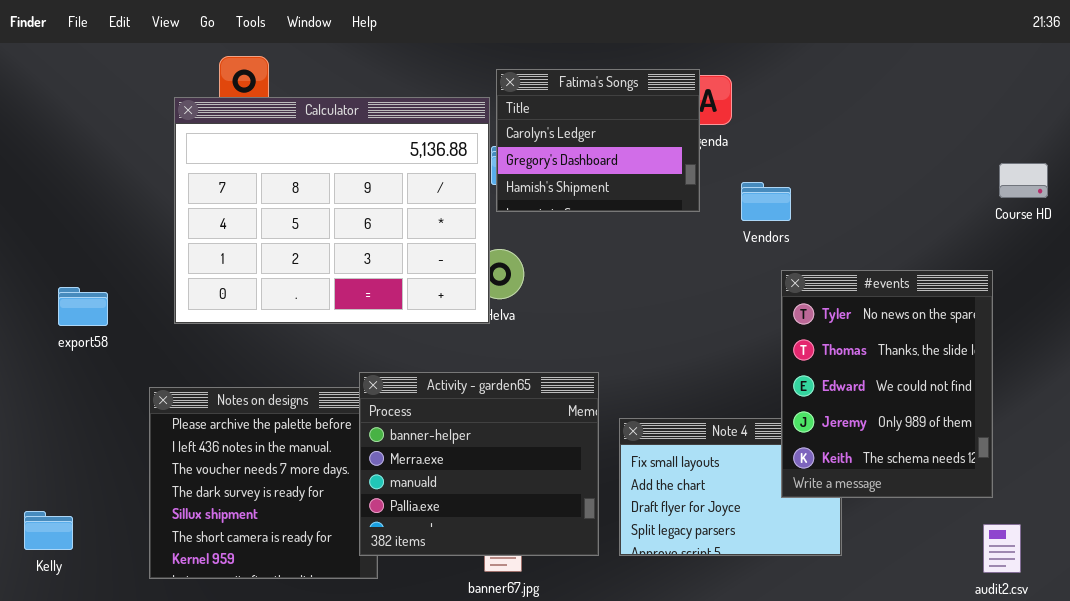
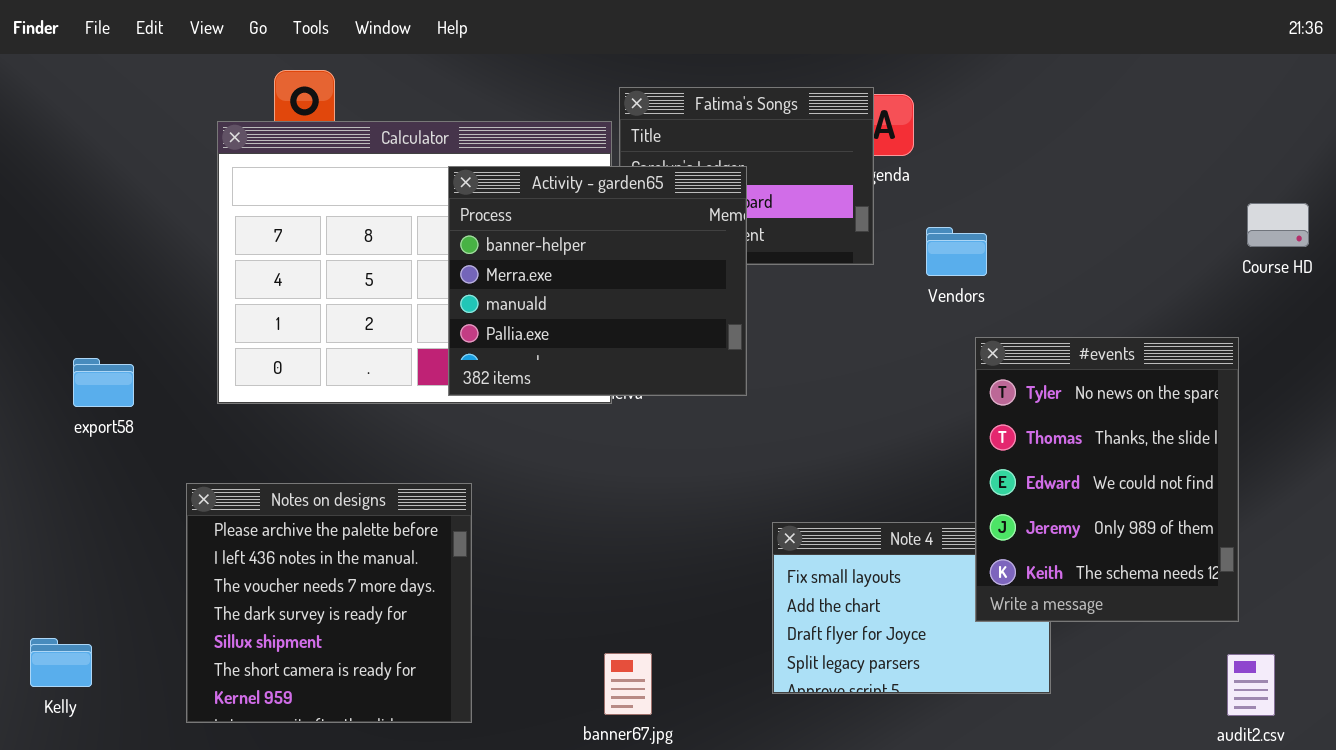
Activity - garden65: [359,372,599,556] -> [448,166,747,396], moved

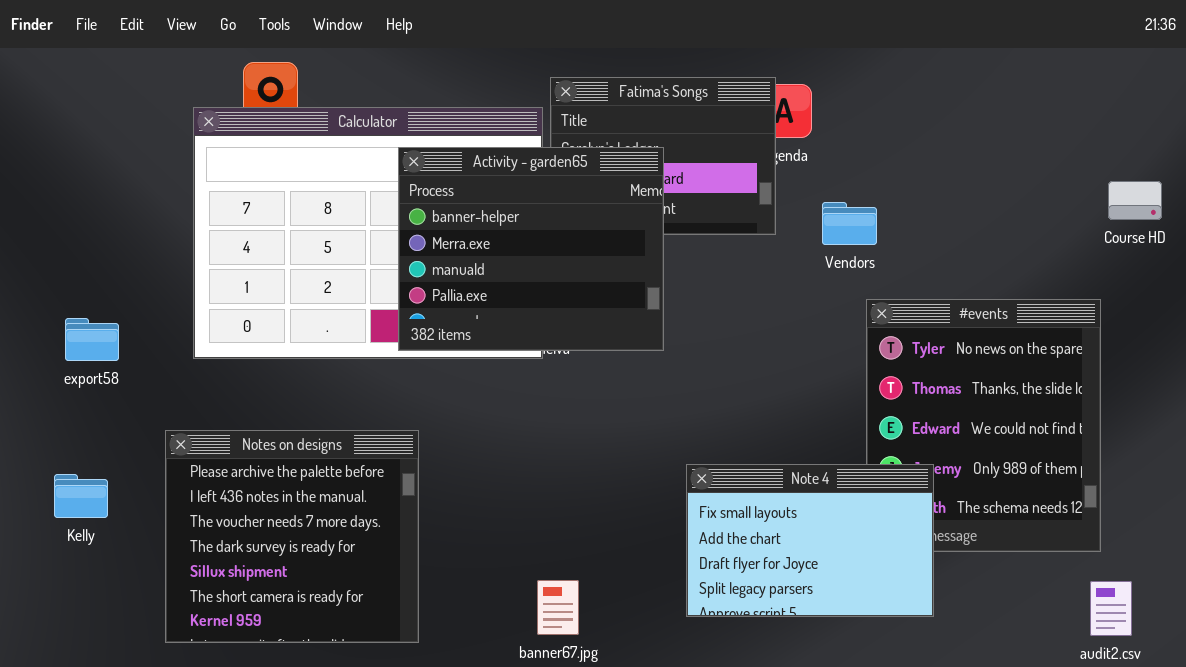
Note 4: [772,522,1051,694] -> [686,464,934,617], raised
Kelly: [30,638,92,687] -> [54,474,108,518], moved

